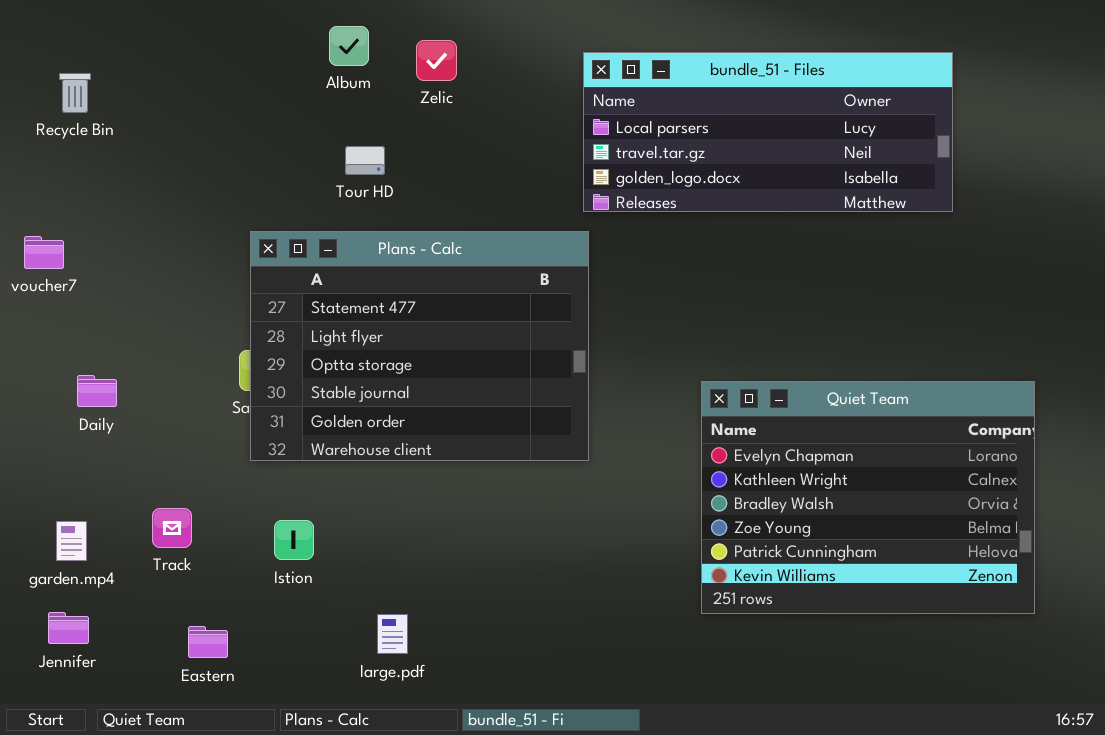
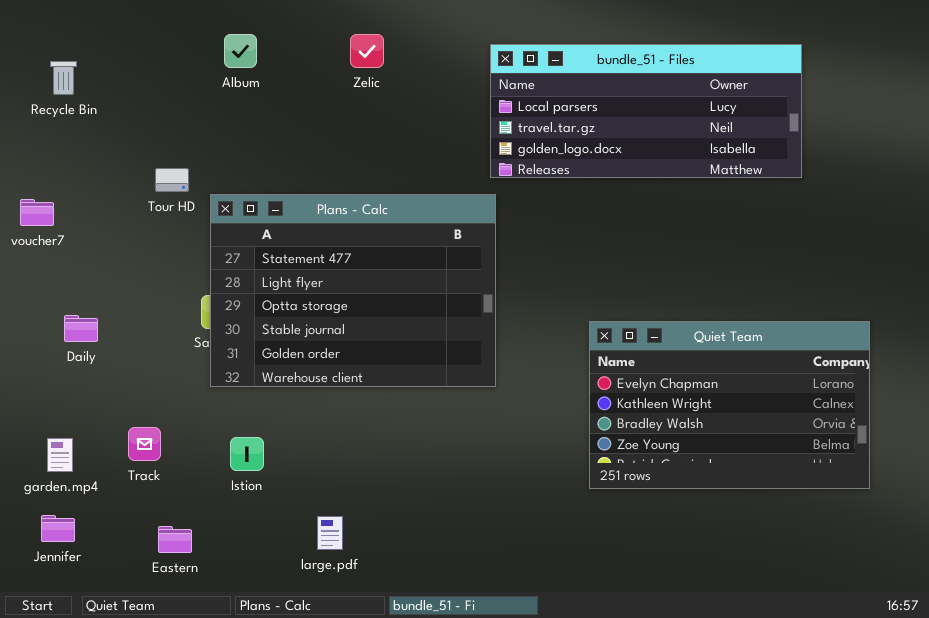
Album: [329,26,369,66] -> [224,34,257,68], moved
Tour HD: [345,146,385,175] -> [155,168,189,192], moved
Quiet Team: [701,381,1035,614] -> [589,321,870,489], resized

